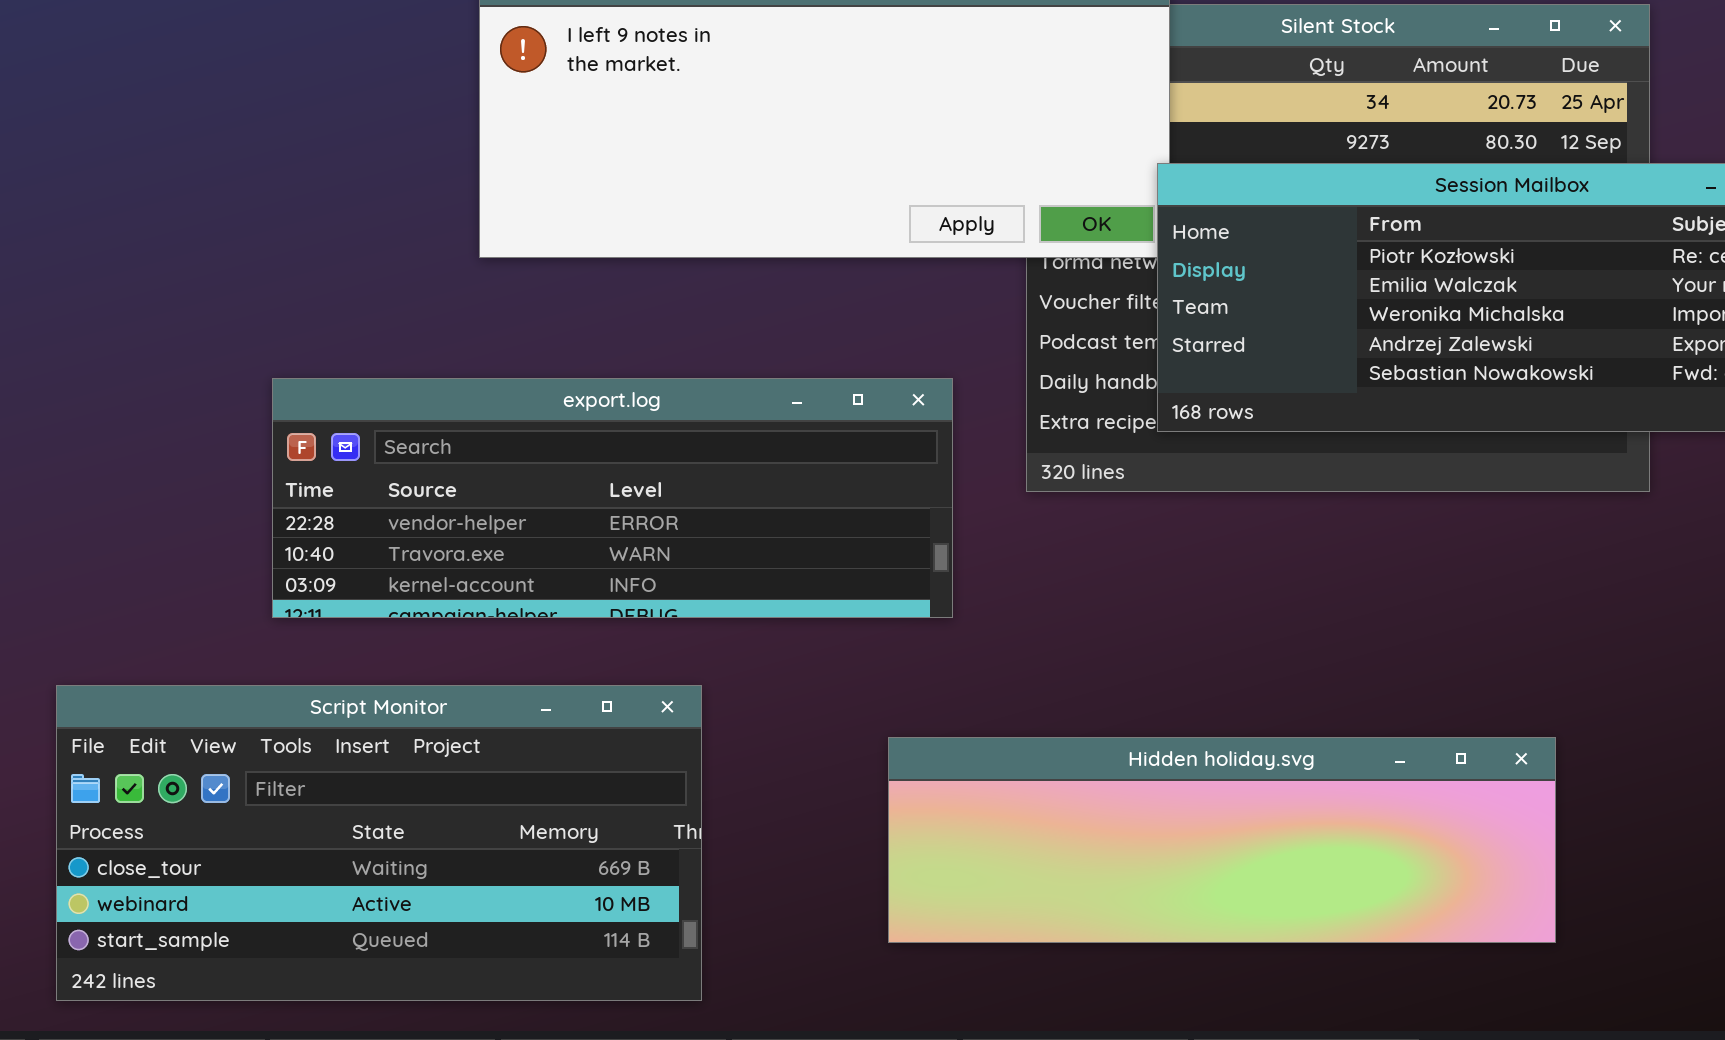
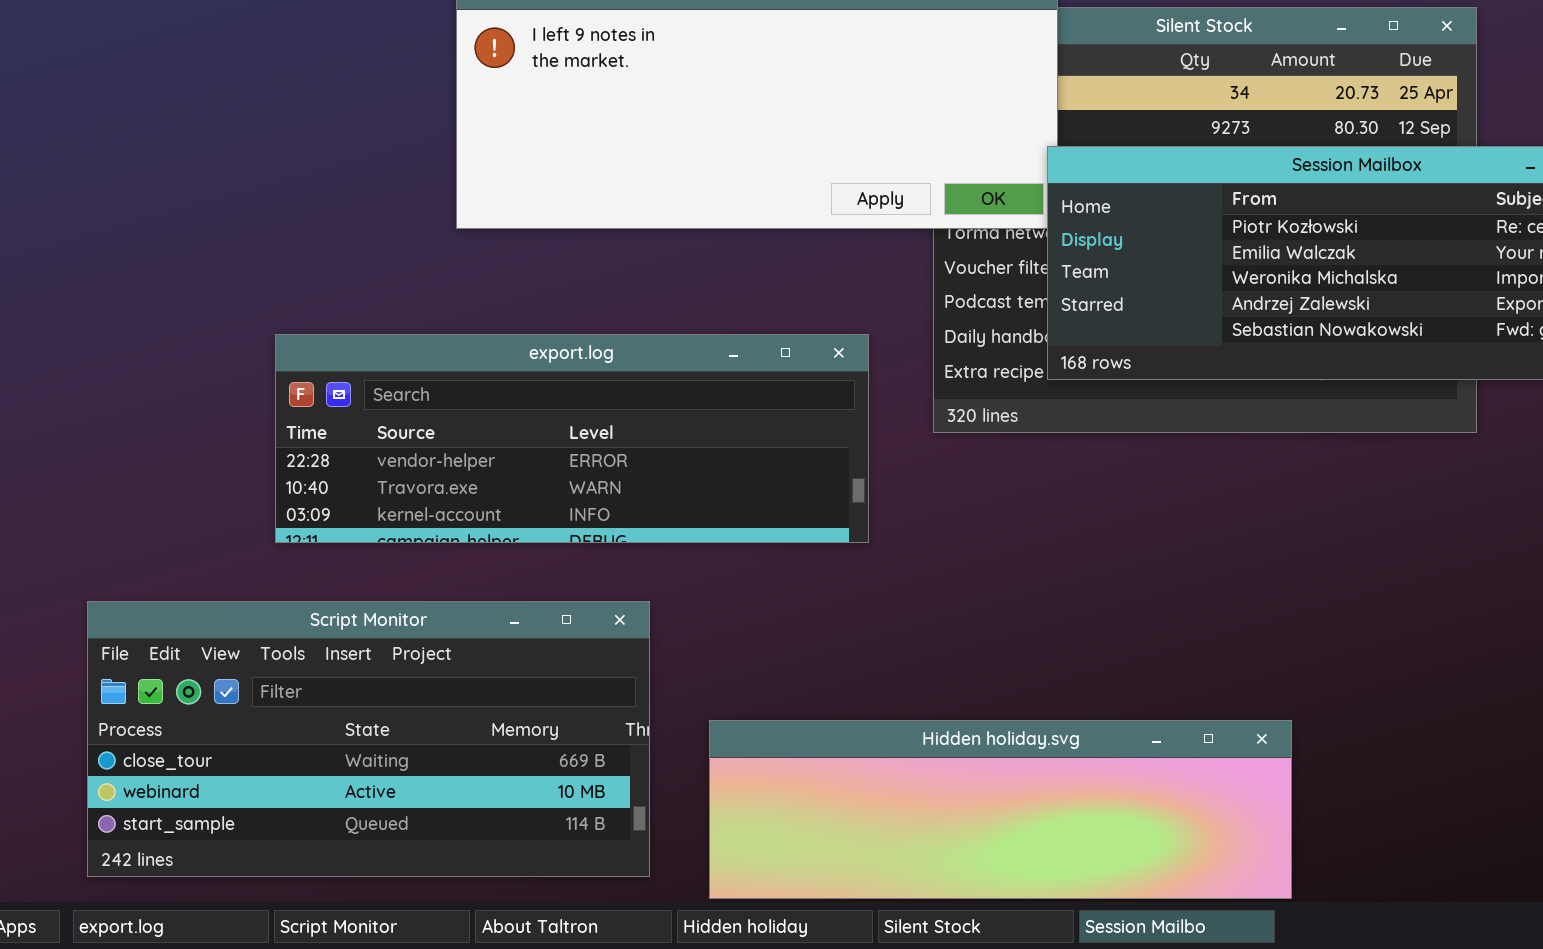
Hidden holiday.svg: [888,737,1556,943] -> [709,720,1292,899], moved

